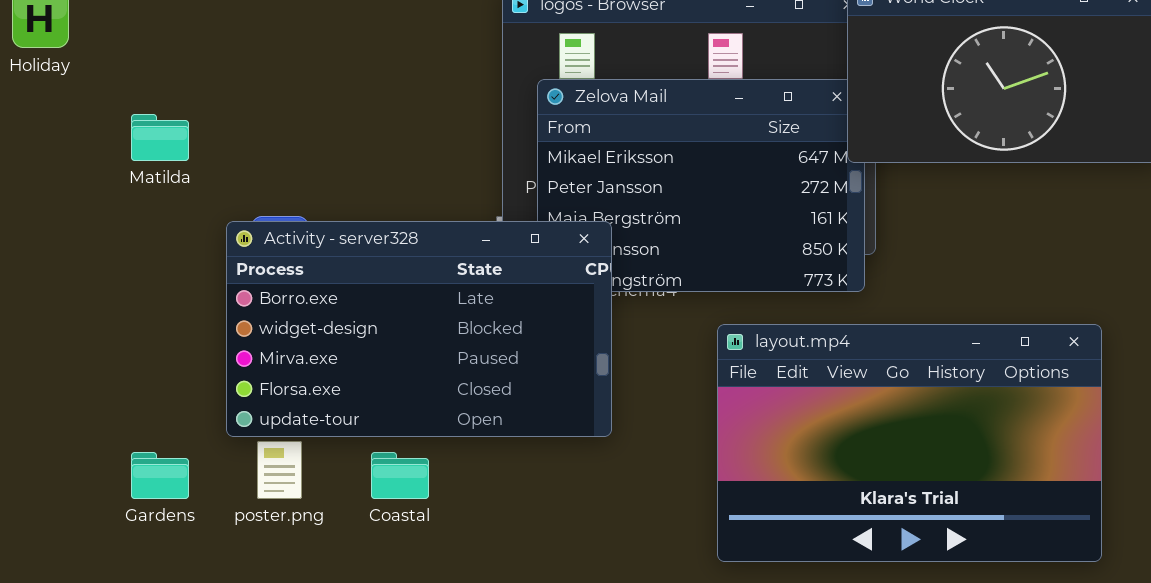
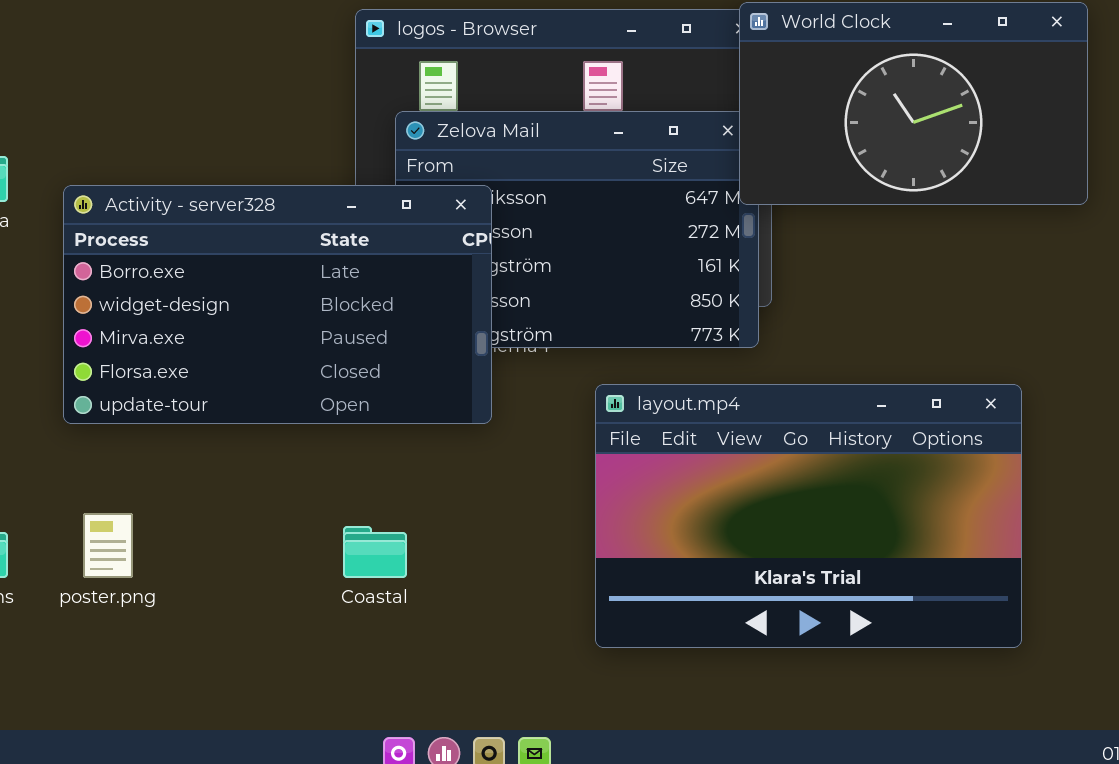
Activity - server328: [226,221,612,437] -> [63,185,492,424], moved
Coastal: [371,452,429,499] -> [343,526,407,578], moved

